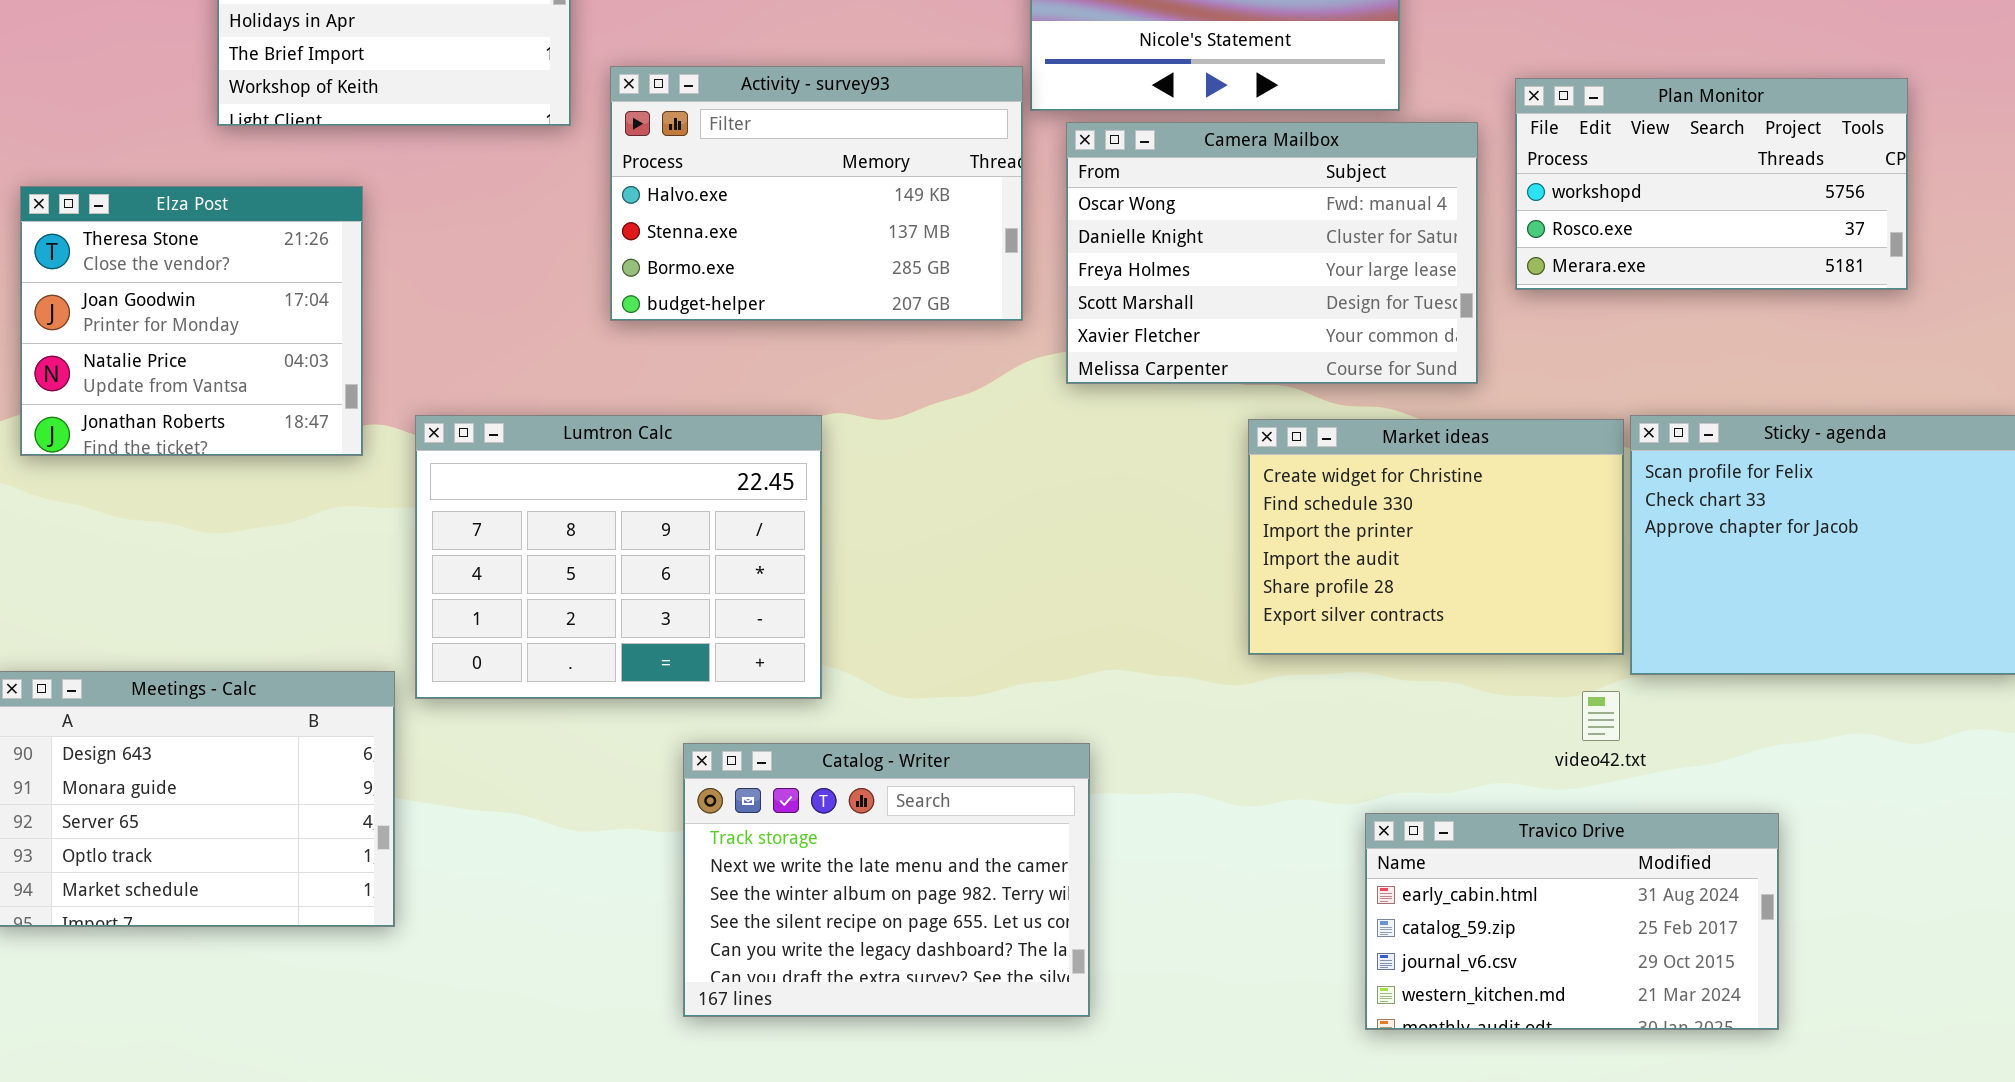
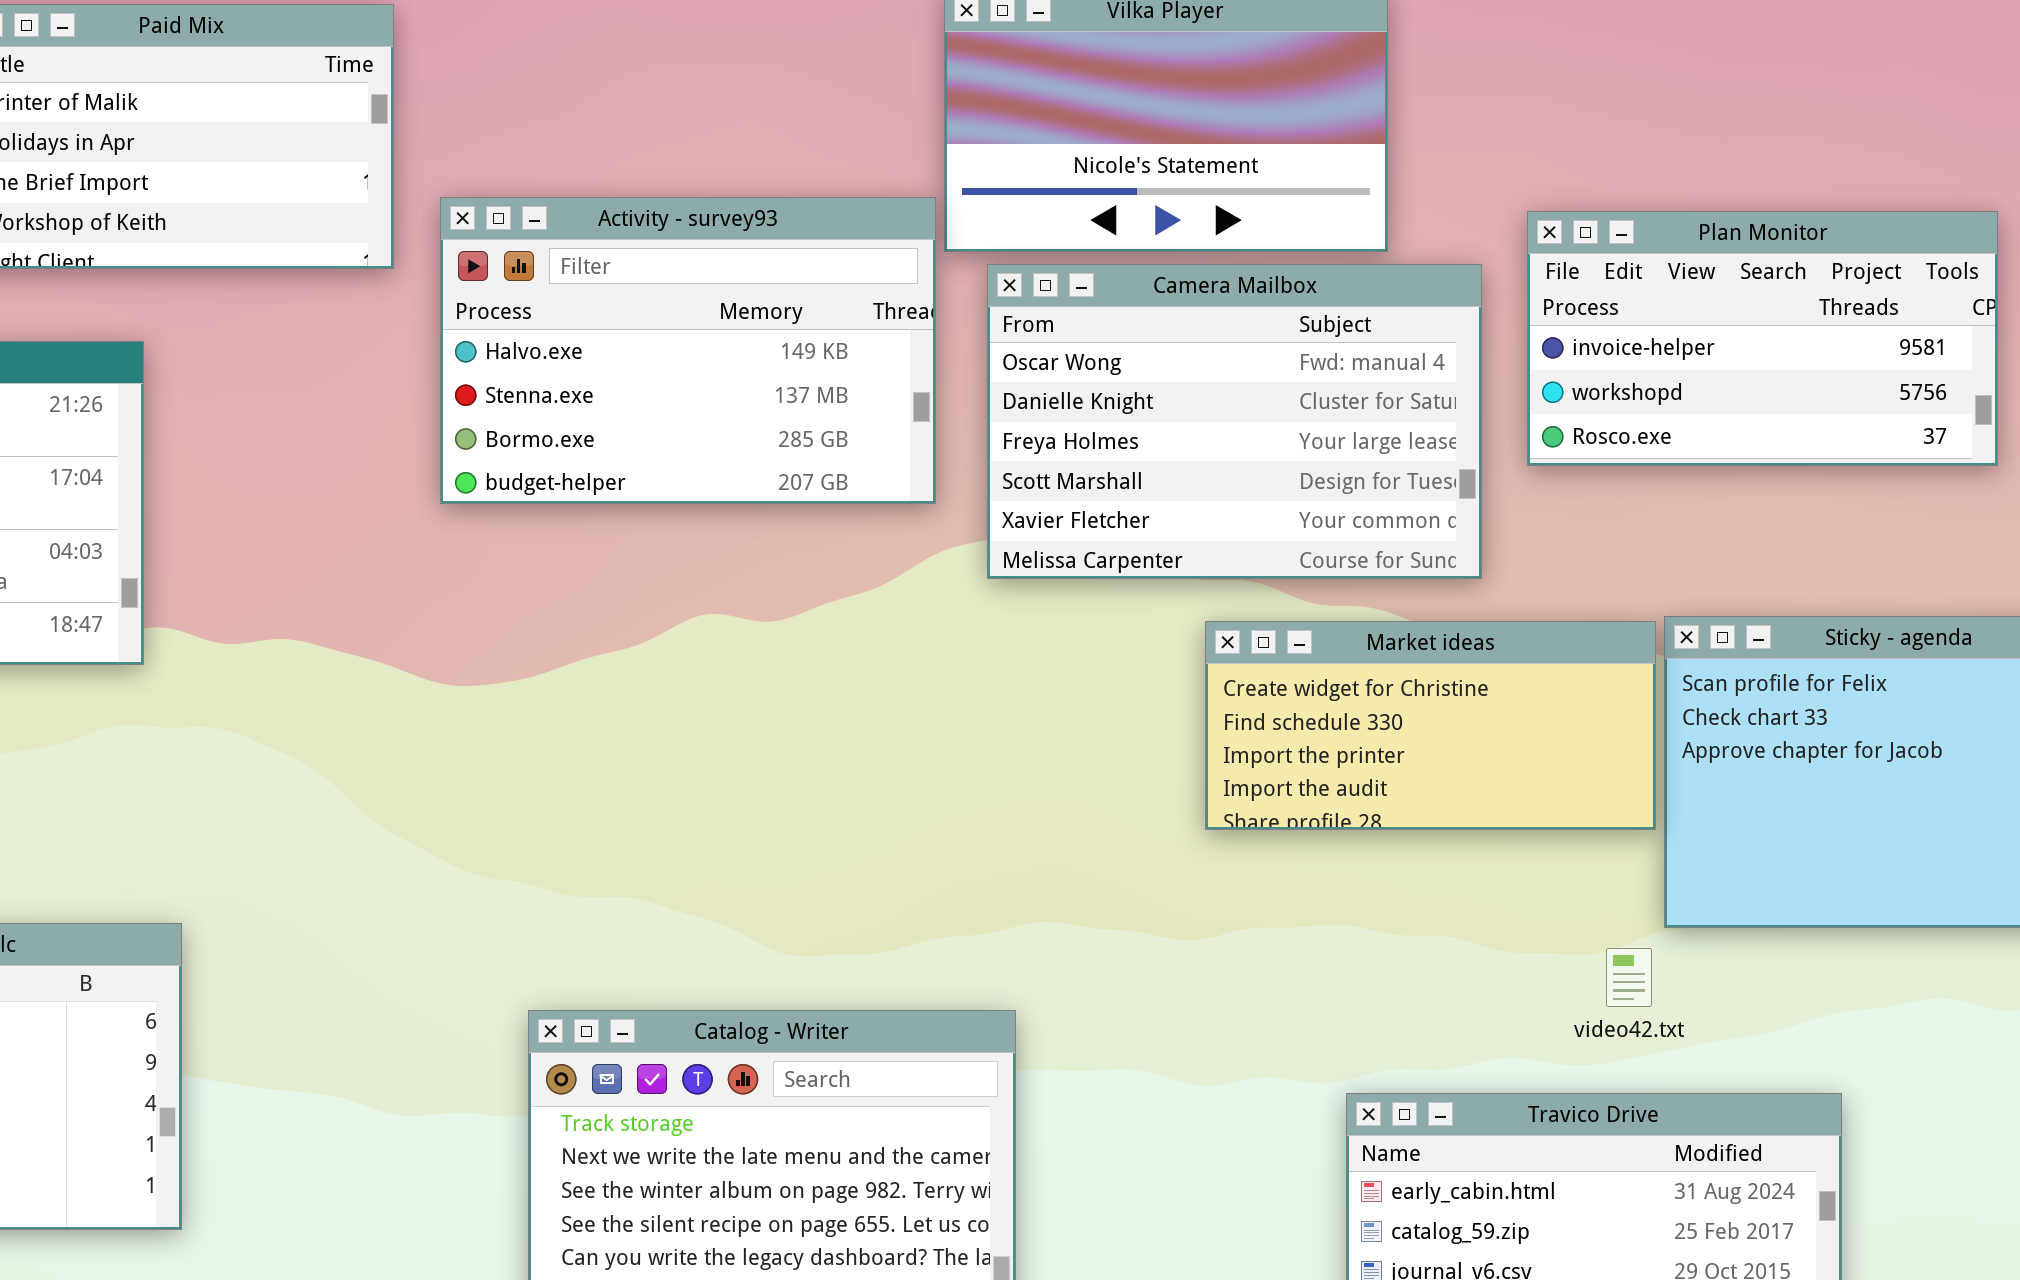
Plan Monitor: [1515,78,1908,290] -> [1527,211,1998,466], scrolled up 1 row
Lumtron Calc: [415,415,822,699] -> none, closed
Market ideas: [1248,419,1624,655] -> [1205,621,1656,830], resized

